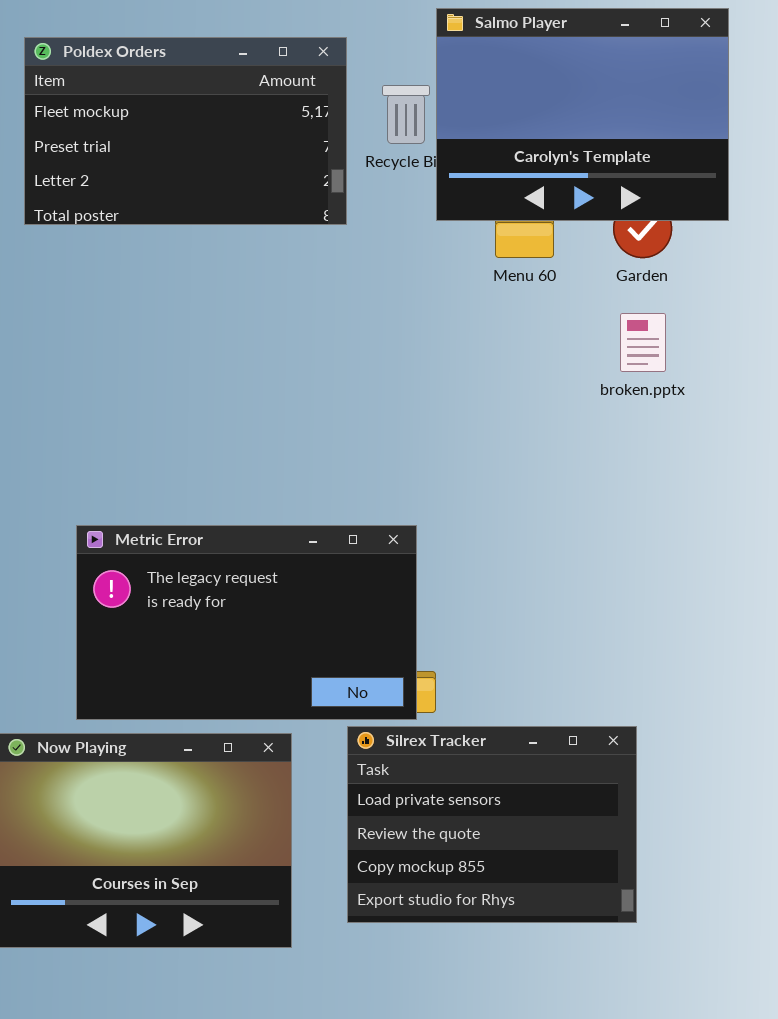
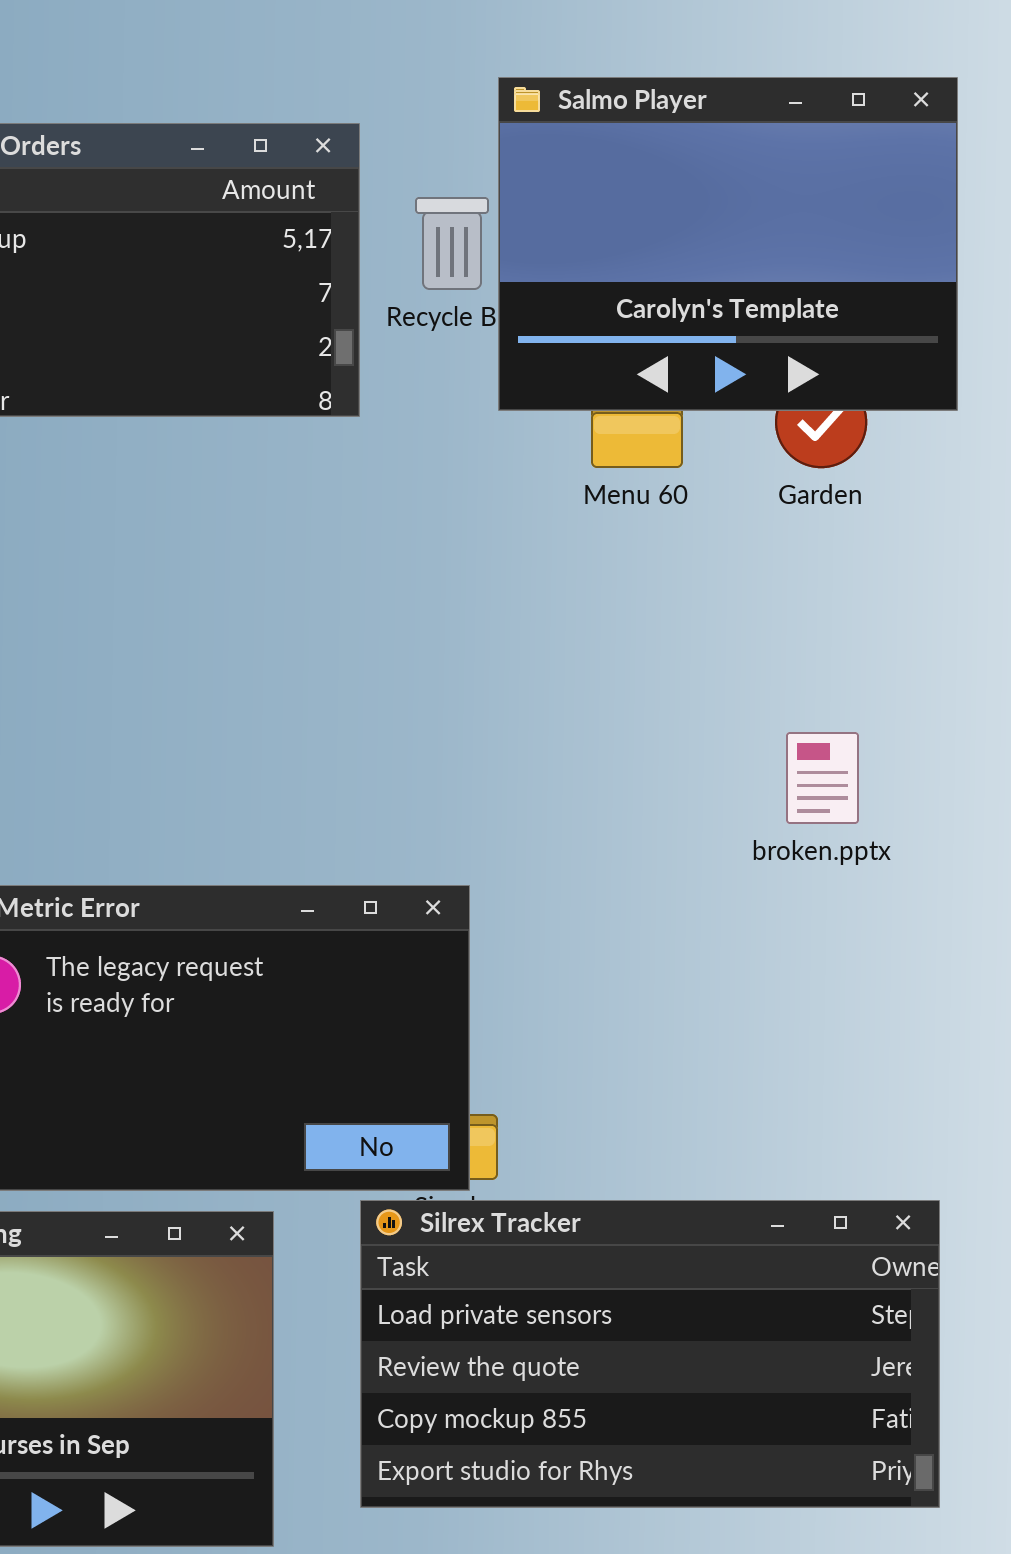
broken.pptx: [620,313,666,372] -> [786,732,859,824], moved
Silrex Tracker: [347,726,637,923] -> [360,1200,940,1508], resized

